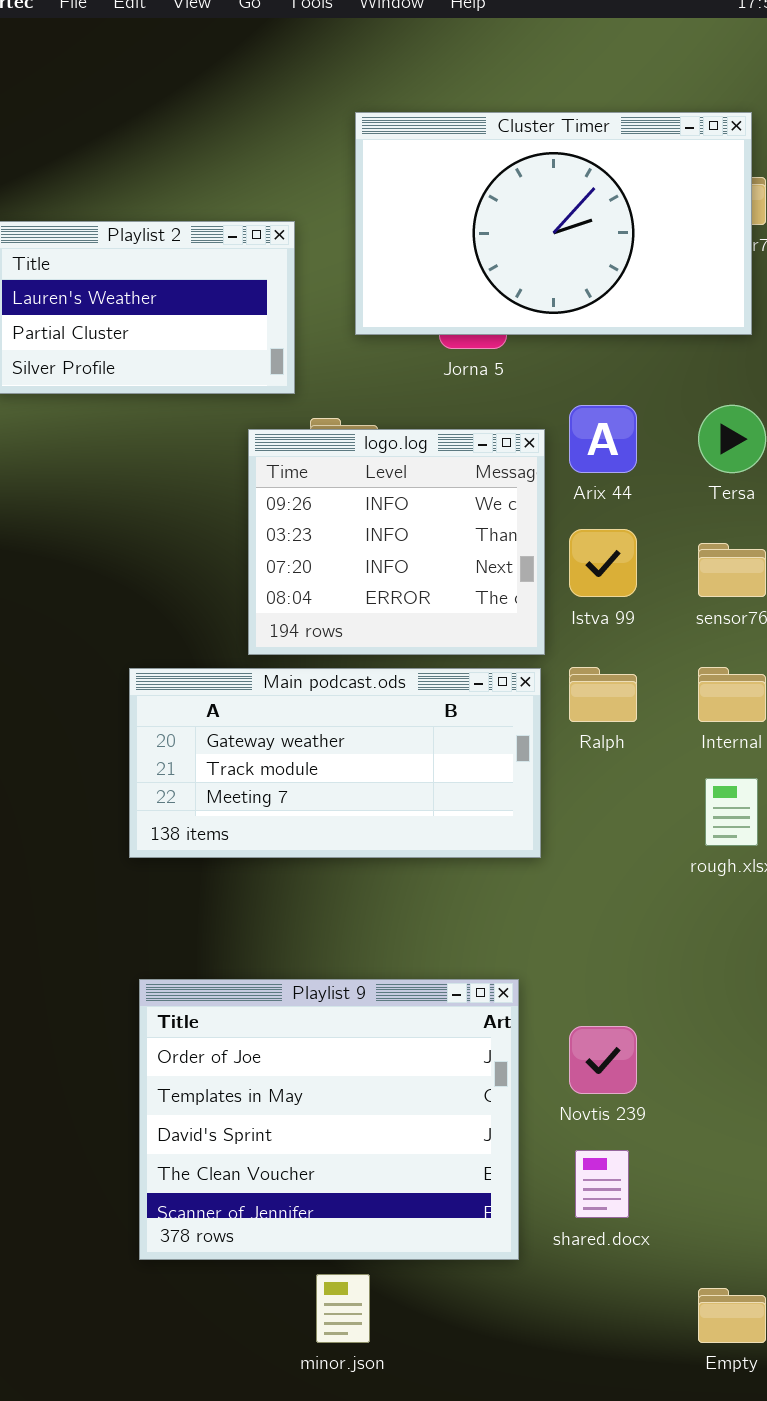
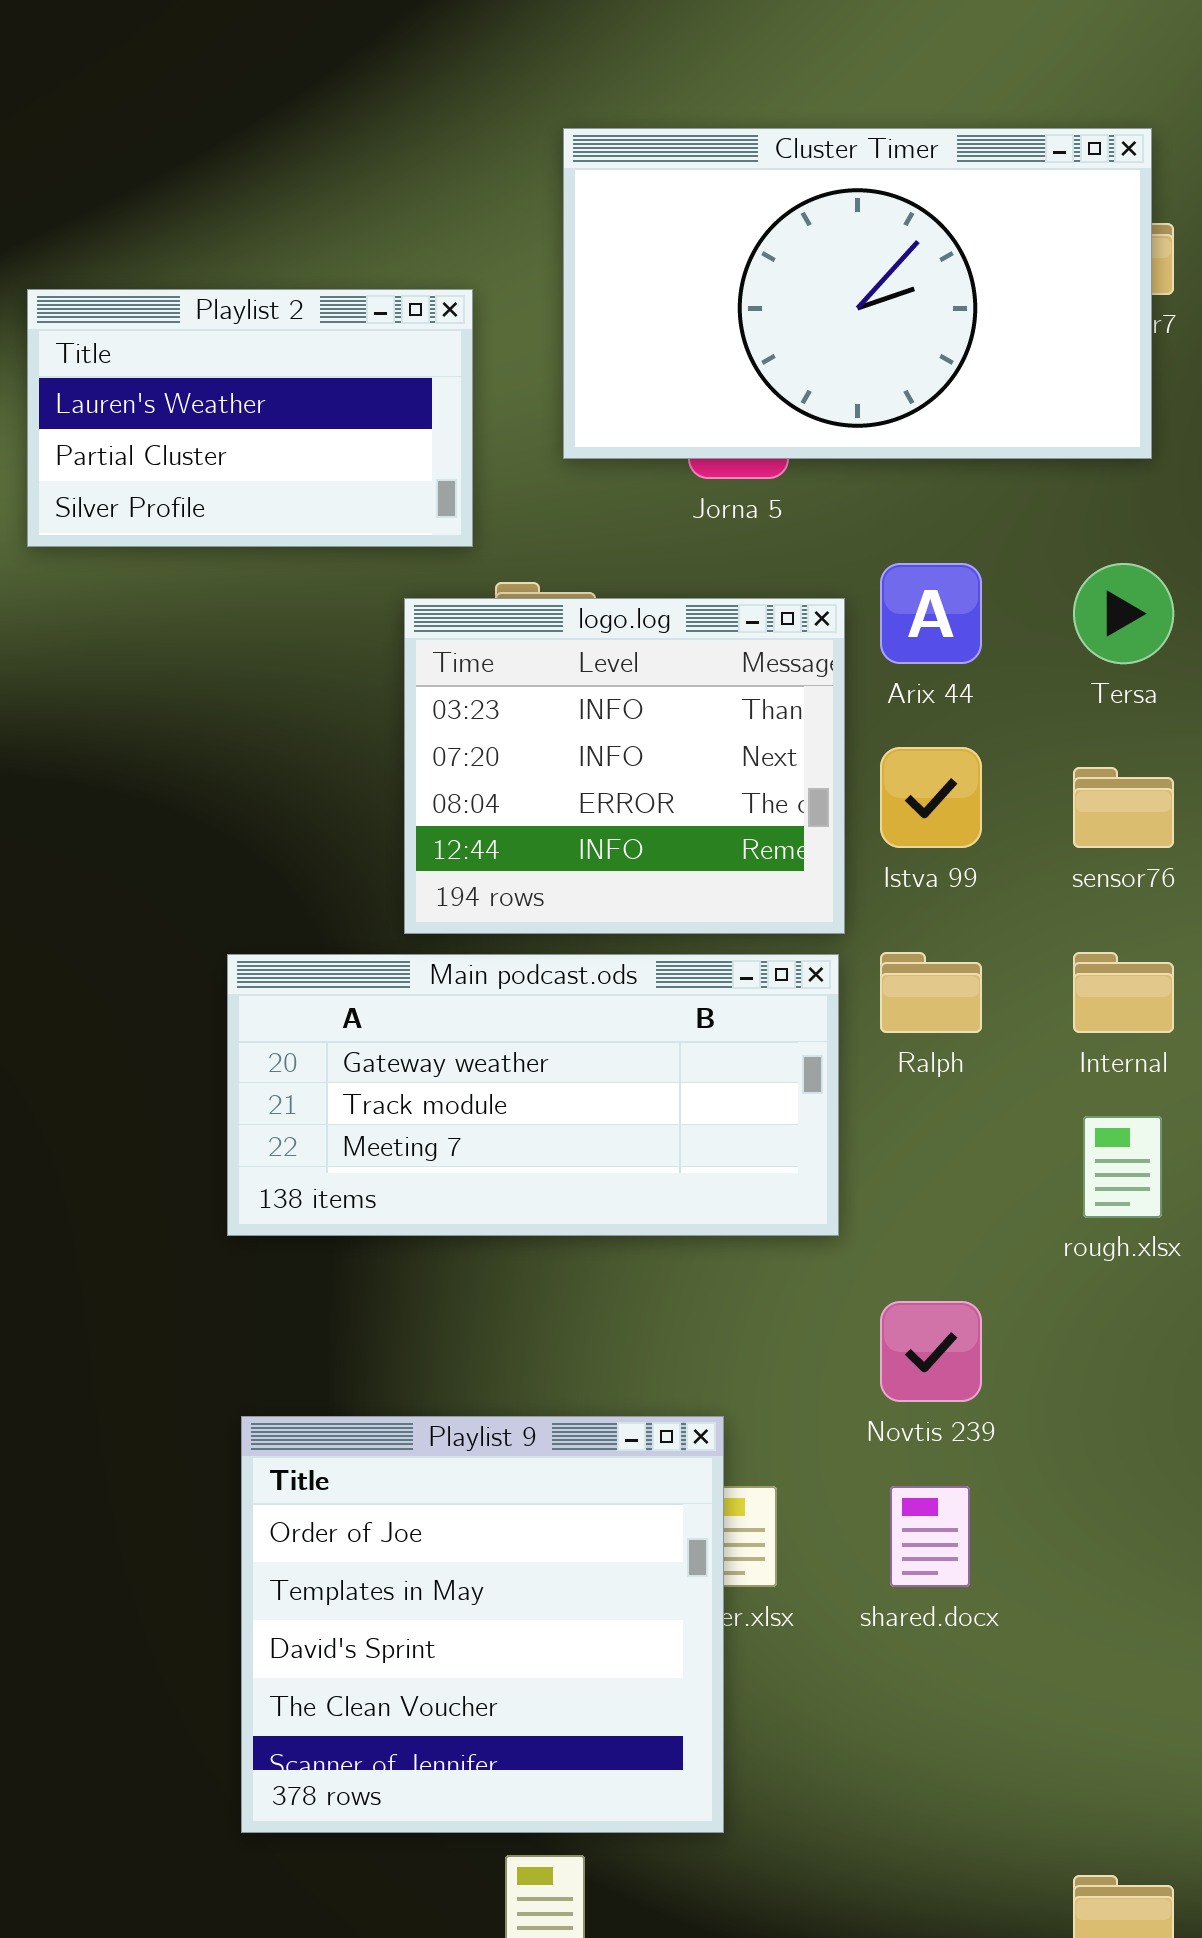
logo.log: [248,429,545,655] -> [404,598,845,934], scrolled down 1 row
Playlist 9: [139,979,519,1260] -> [241,1416,724,1833], resized
Novtis 239: [569,1026,637,1094] -> [880,1301,982,1402], moved
shared.docx: [575,1150,629,1218] -> [890,1486,970,1587], moved

